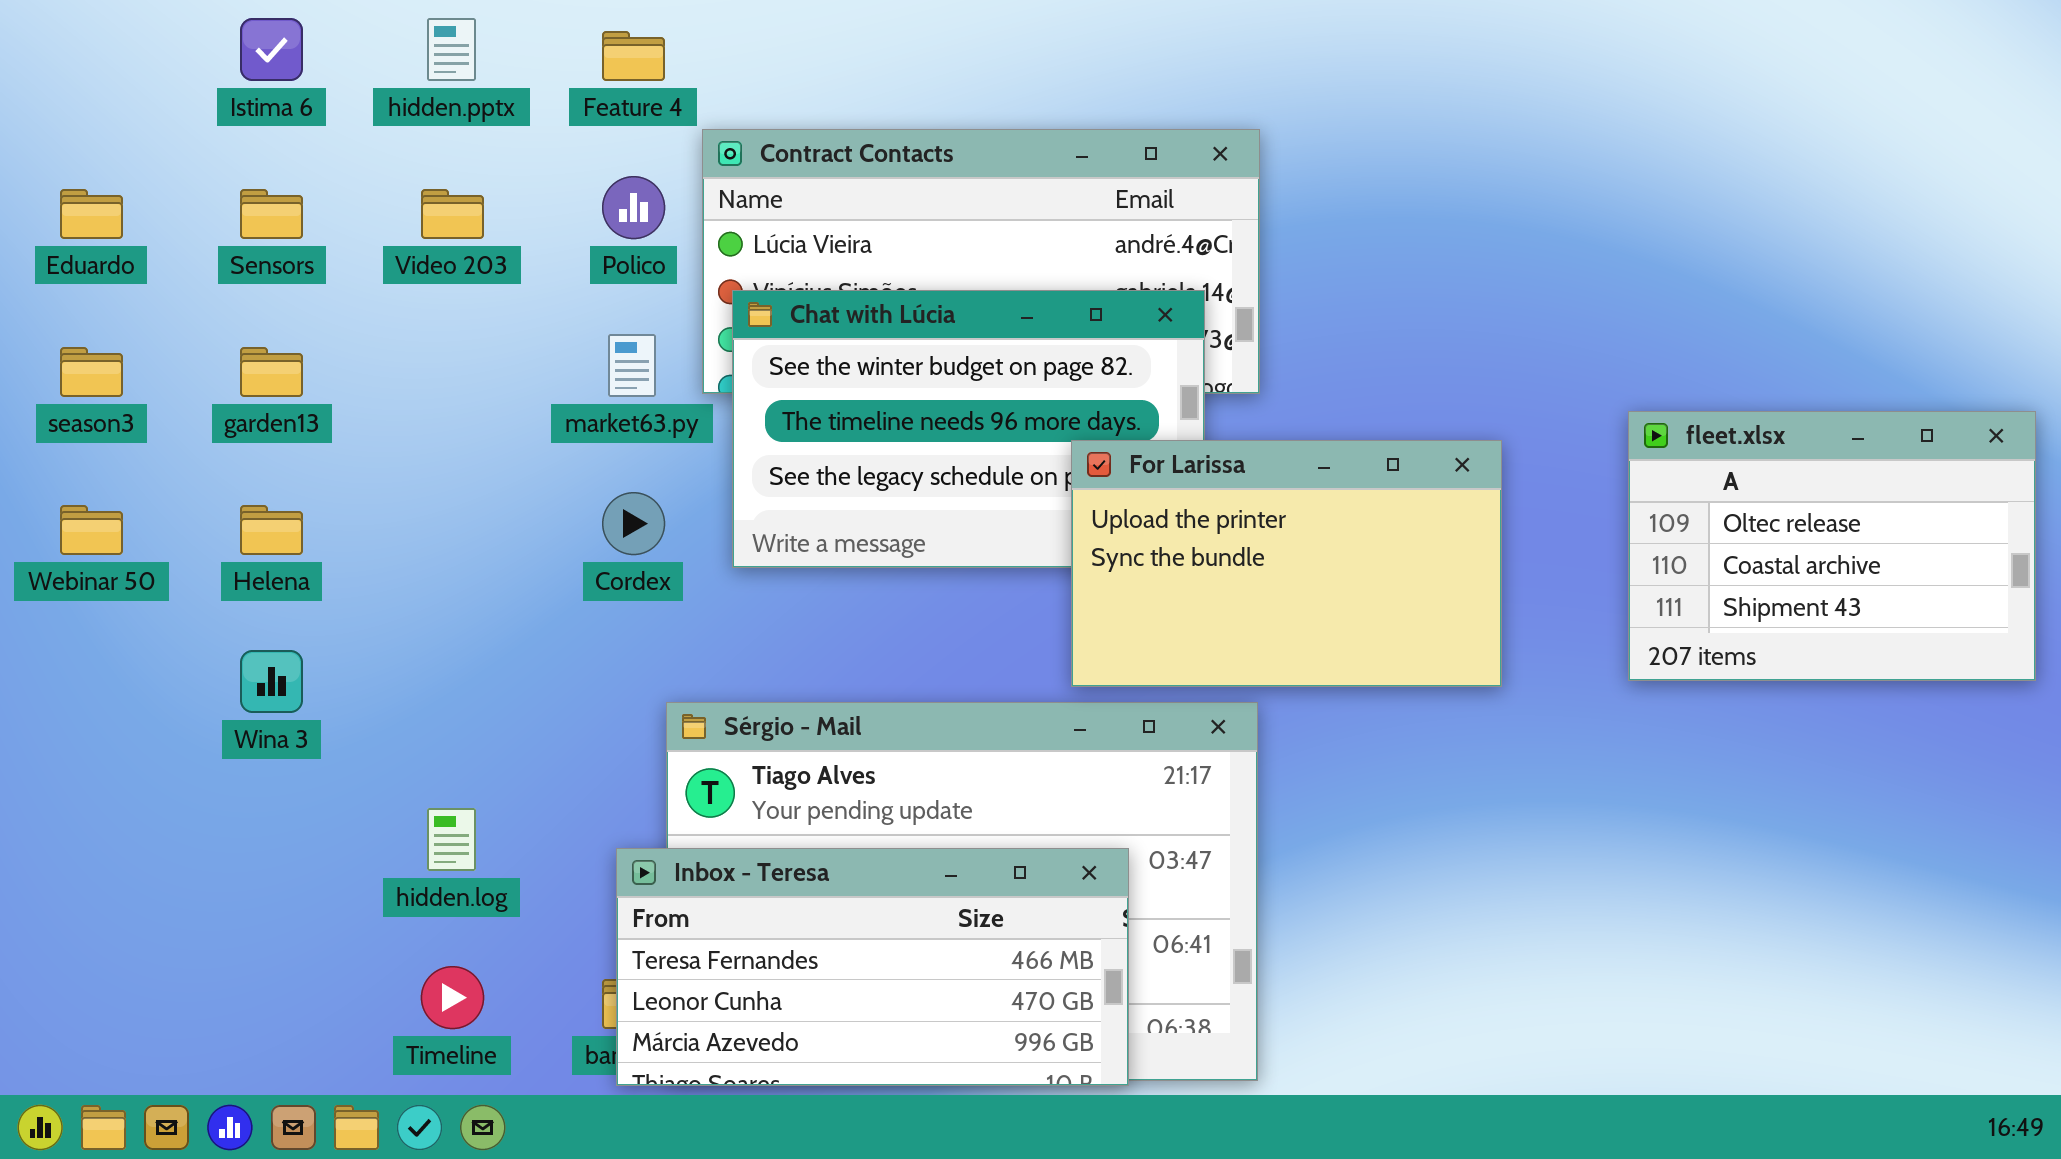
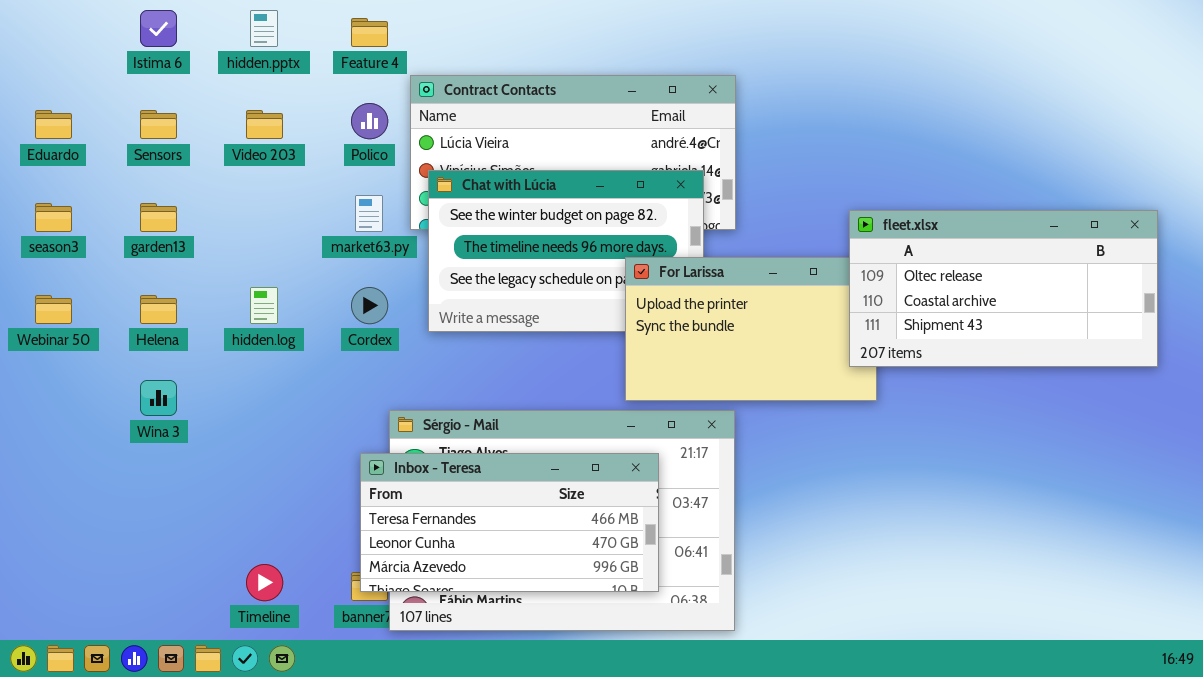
fleet.xlsx: [1628,411,2036,681] -> [849,210,1158,367], moved, resized
hidden.log: [427,808,476,871] -> [250,287,278,324], moved
Inbox - Teresa: [616,848,1129,1086] -> [360,453,659,592], moved

